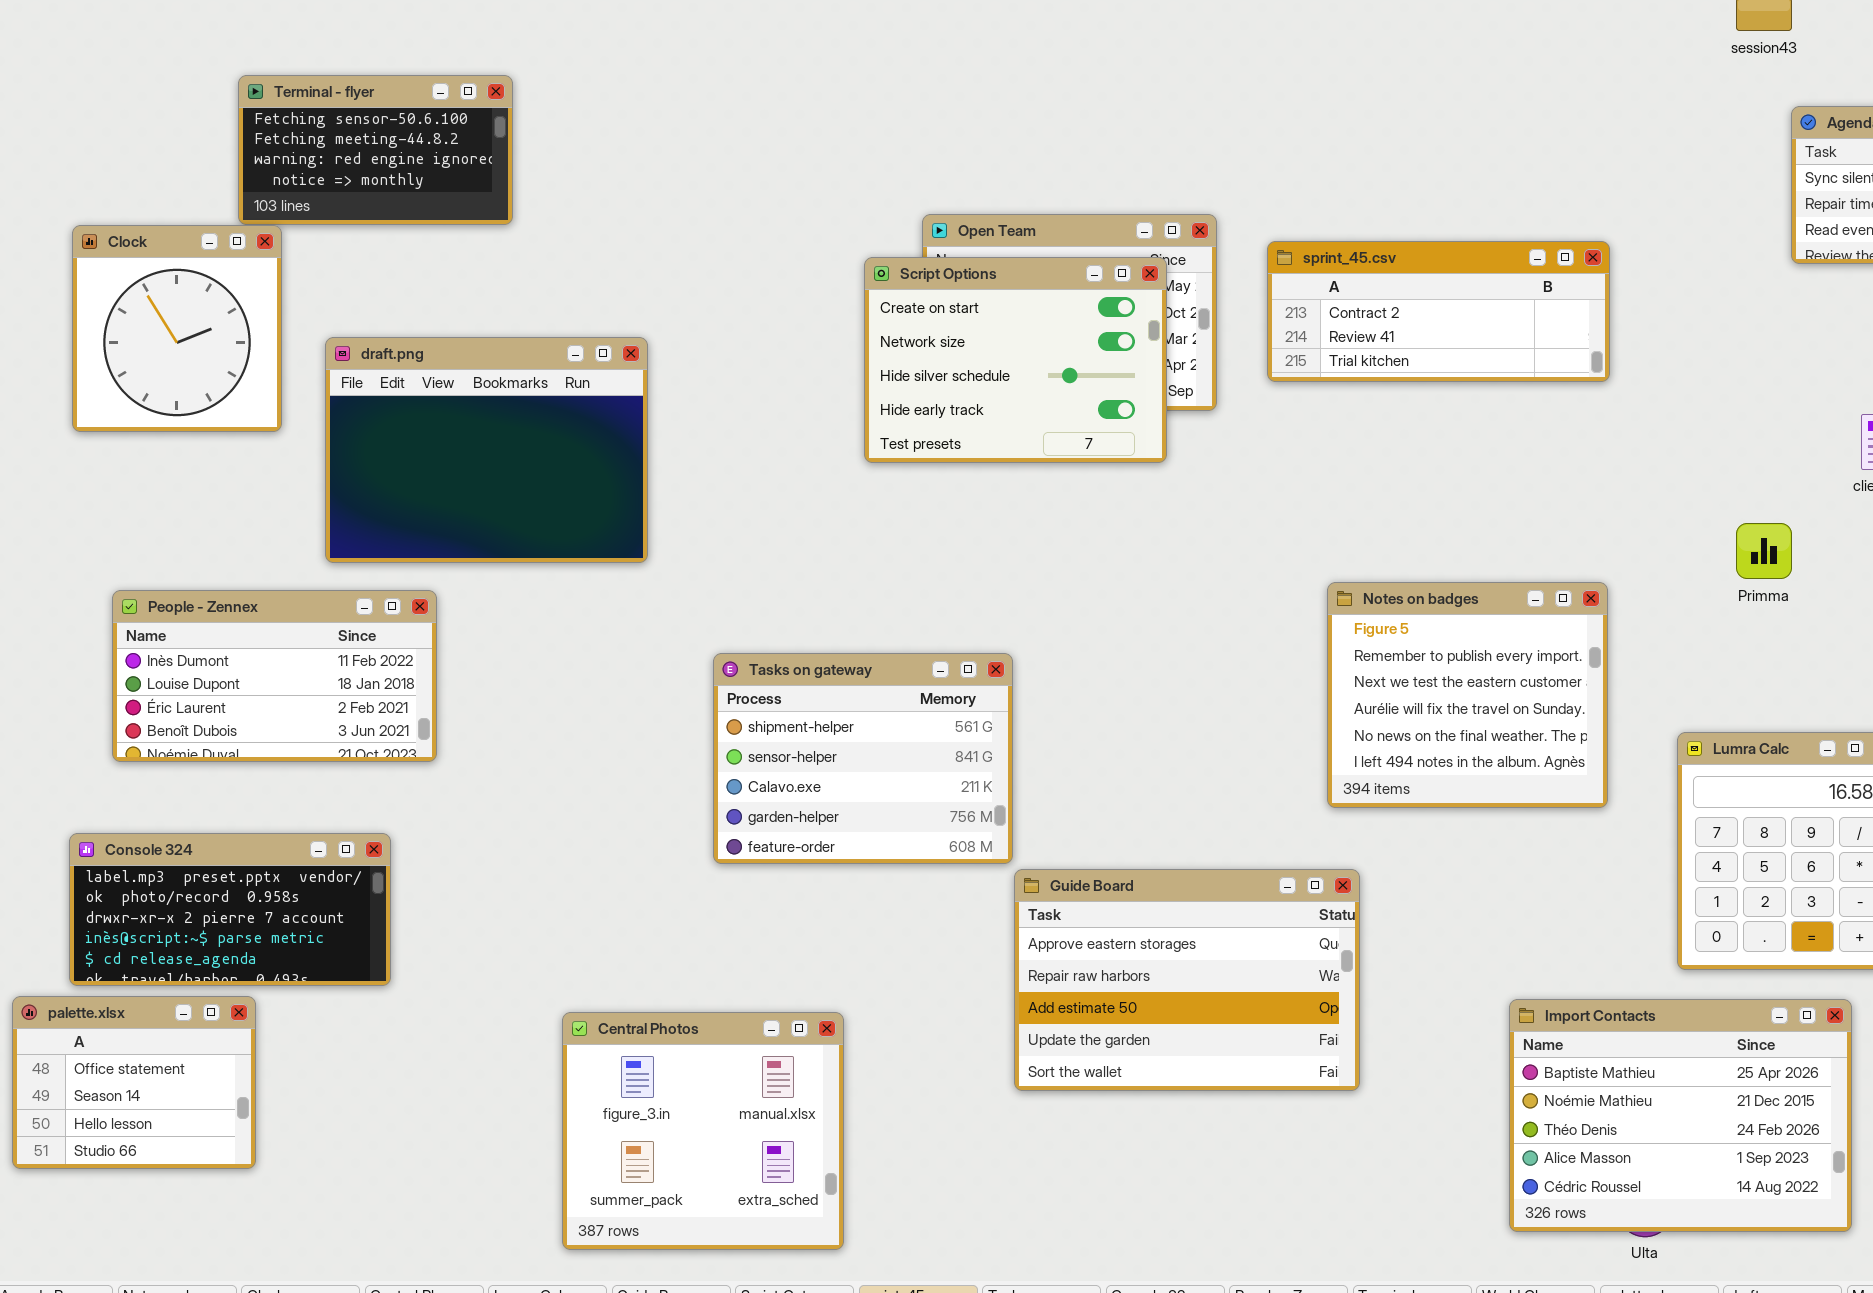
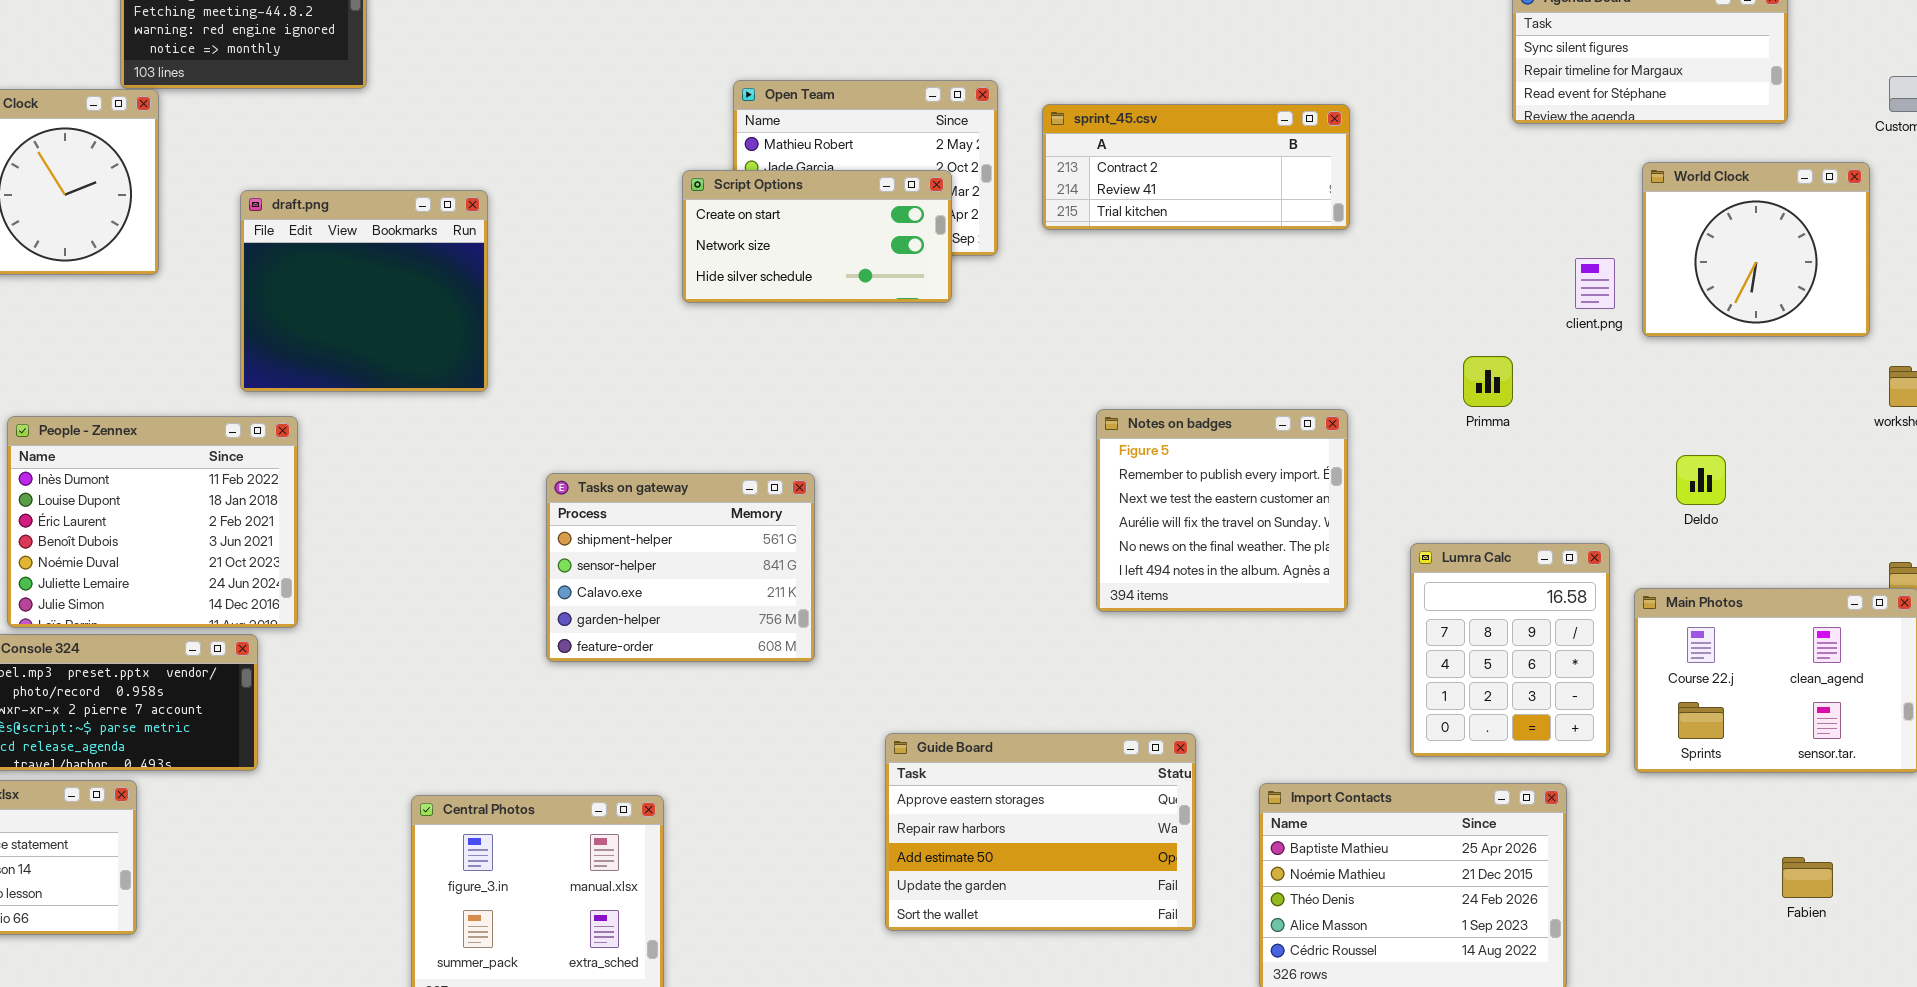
Script Options: [864,257,1167,463] -> [682,170,952,303], resized
draft.png: [325,337,648,563] -> [240,190,488,392], resized
People - Zennex: [112,590,437,762] -> [7,416,298,628], resized
Guide Board: [1014,869,1360,1091] -> [885,733,1196,931], moved

